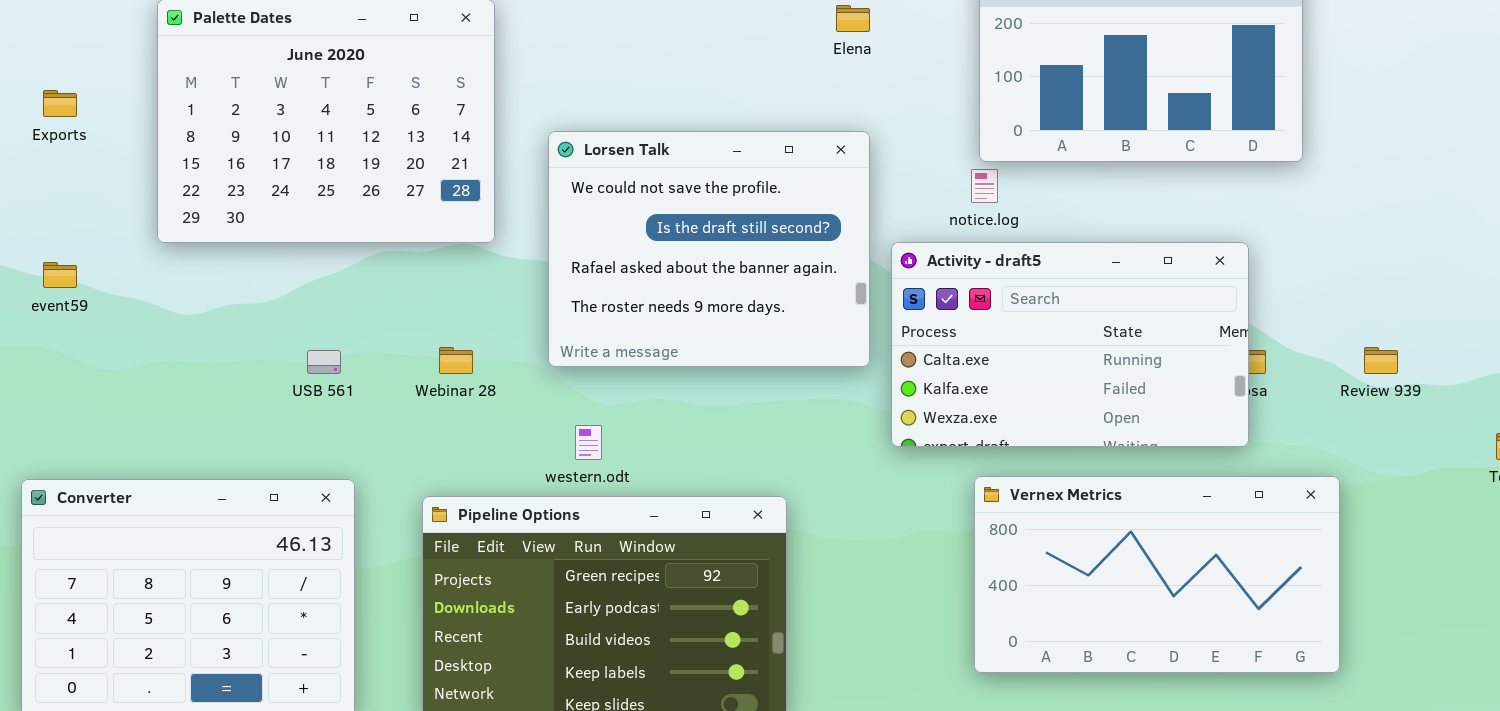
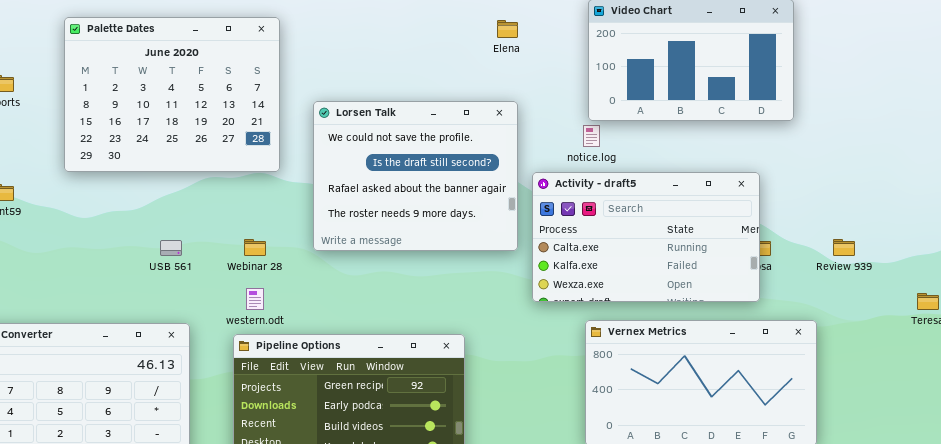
western.odt: [575,425,602,460] -> [246,288,264,310], moved

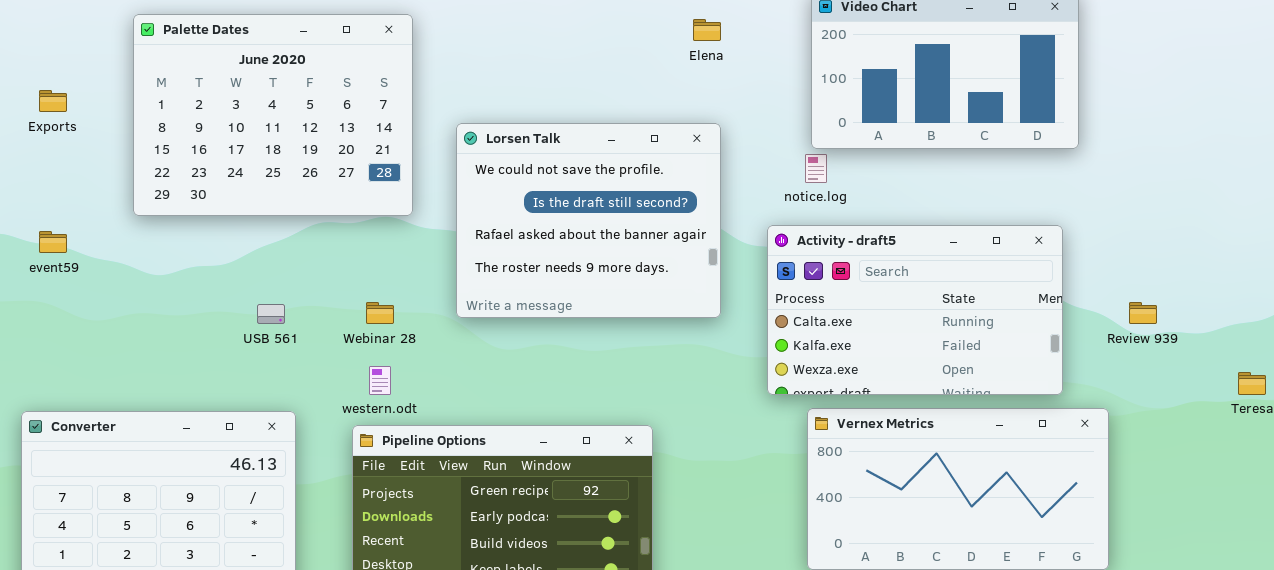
Activity - draft5: [532,172,760,302] -> [767,225,1063,395], moved

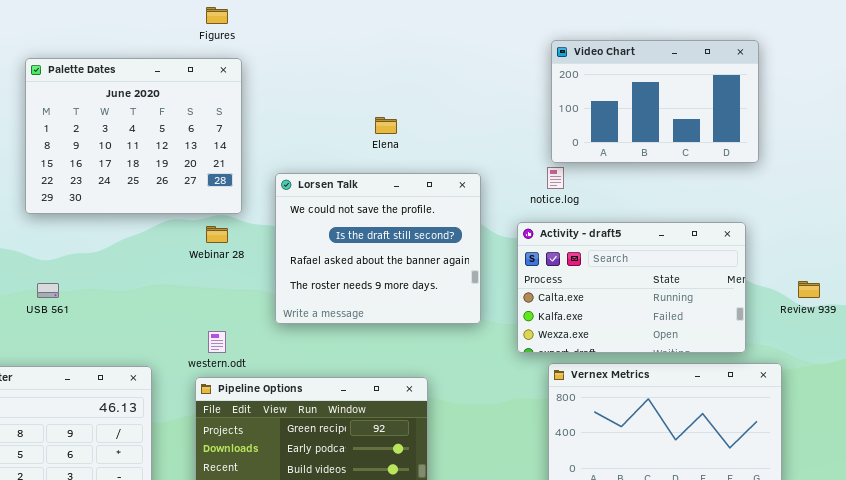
Elena: [693,19,721,41] -> [375,117,397,134], moved
Lorsen Talk: [456,123,721,318] -> [275,173,481,324], moved
Webinar 28: [366,302,394,324] -> [206,226,228,243], moved
USB 561: [257,304,285,324] -> [37,283,59,298], moved

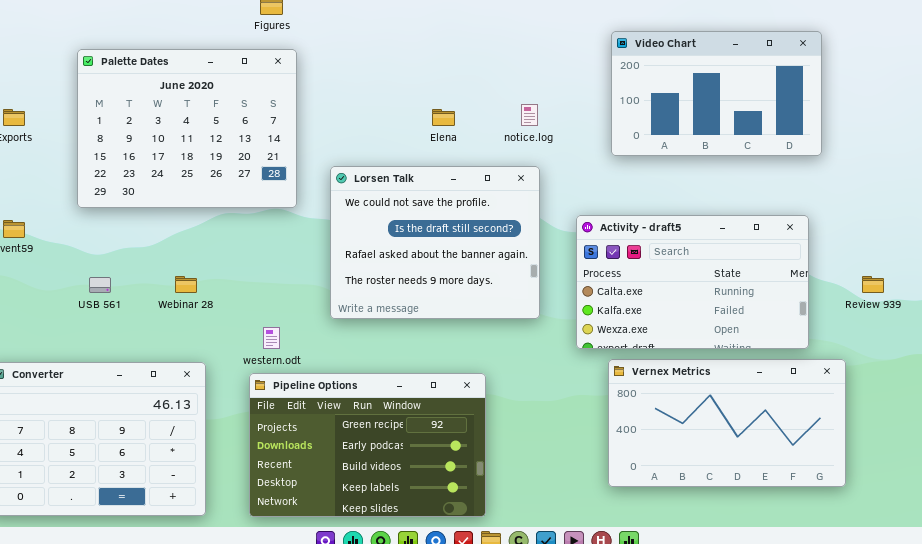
notice.log: [547,167,564,189] -> [521,104,538,126], moved
Webinar 28: [206,226,228,243] -> [175,276,197,293], moved

